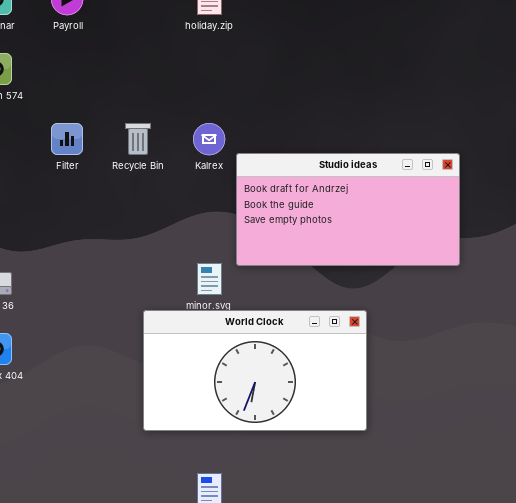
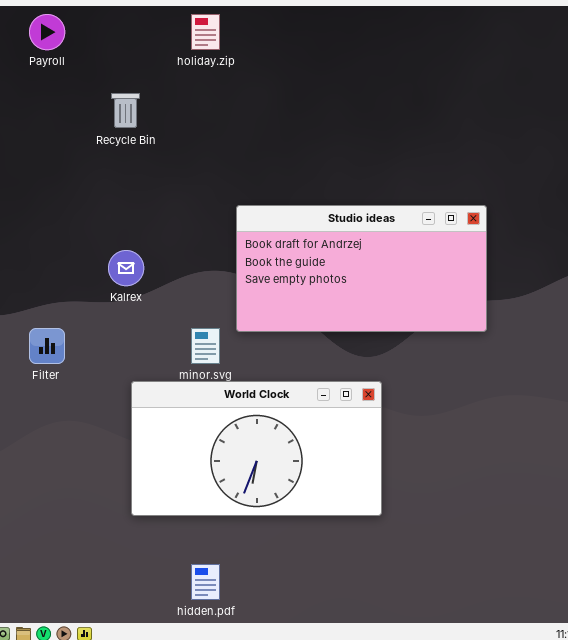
Filter: [51,123,83,155] -> [29,328,65,364], moved
Recycle Bin: [125,123,151,155] -> [111,93,140,128], moved
Kalrex: [193,123,225,155] -> [108,250,144,286], moved

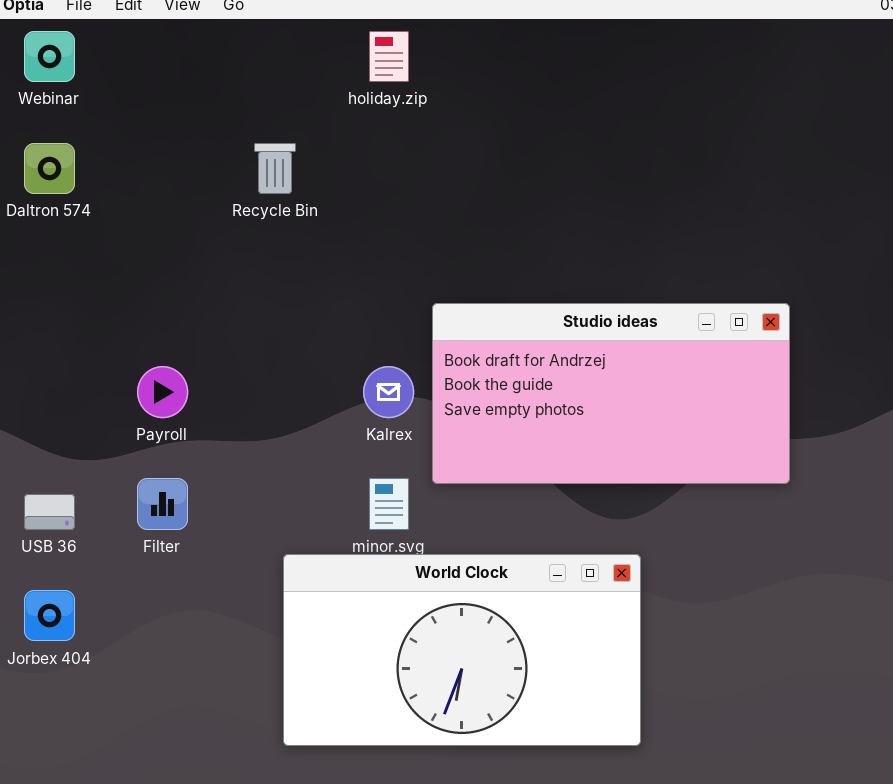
Payroll: [29,14,65,50] -> [137,366,188,418], moved
Kalrex: [108,250,144,286] -> [363,366,414,418], moved

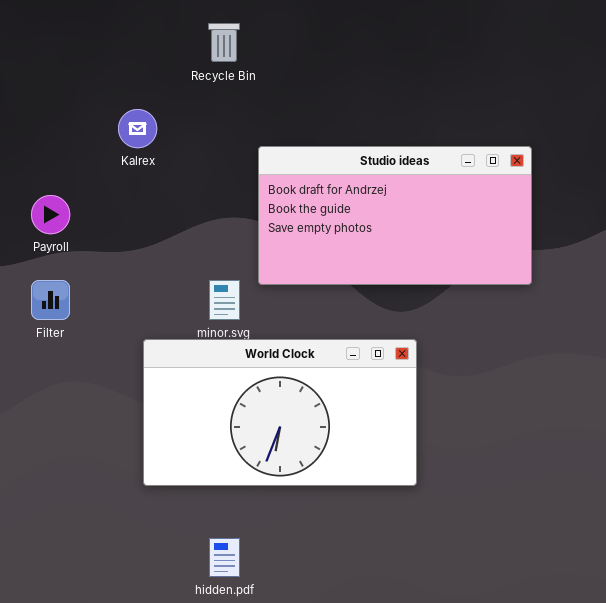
Recycle Bin: [254,143,296,194] -> [208,23,240,62], moved
Kalrex: [363,366,414,418] -> [118,109,157,148], moved

